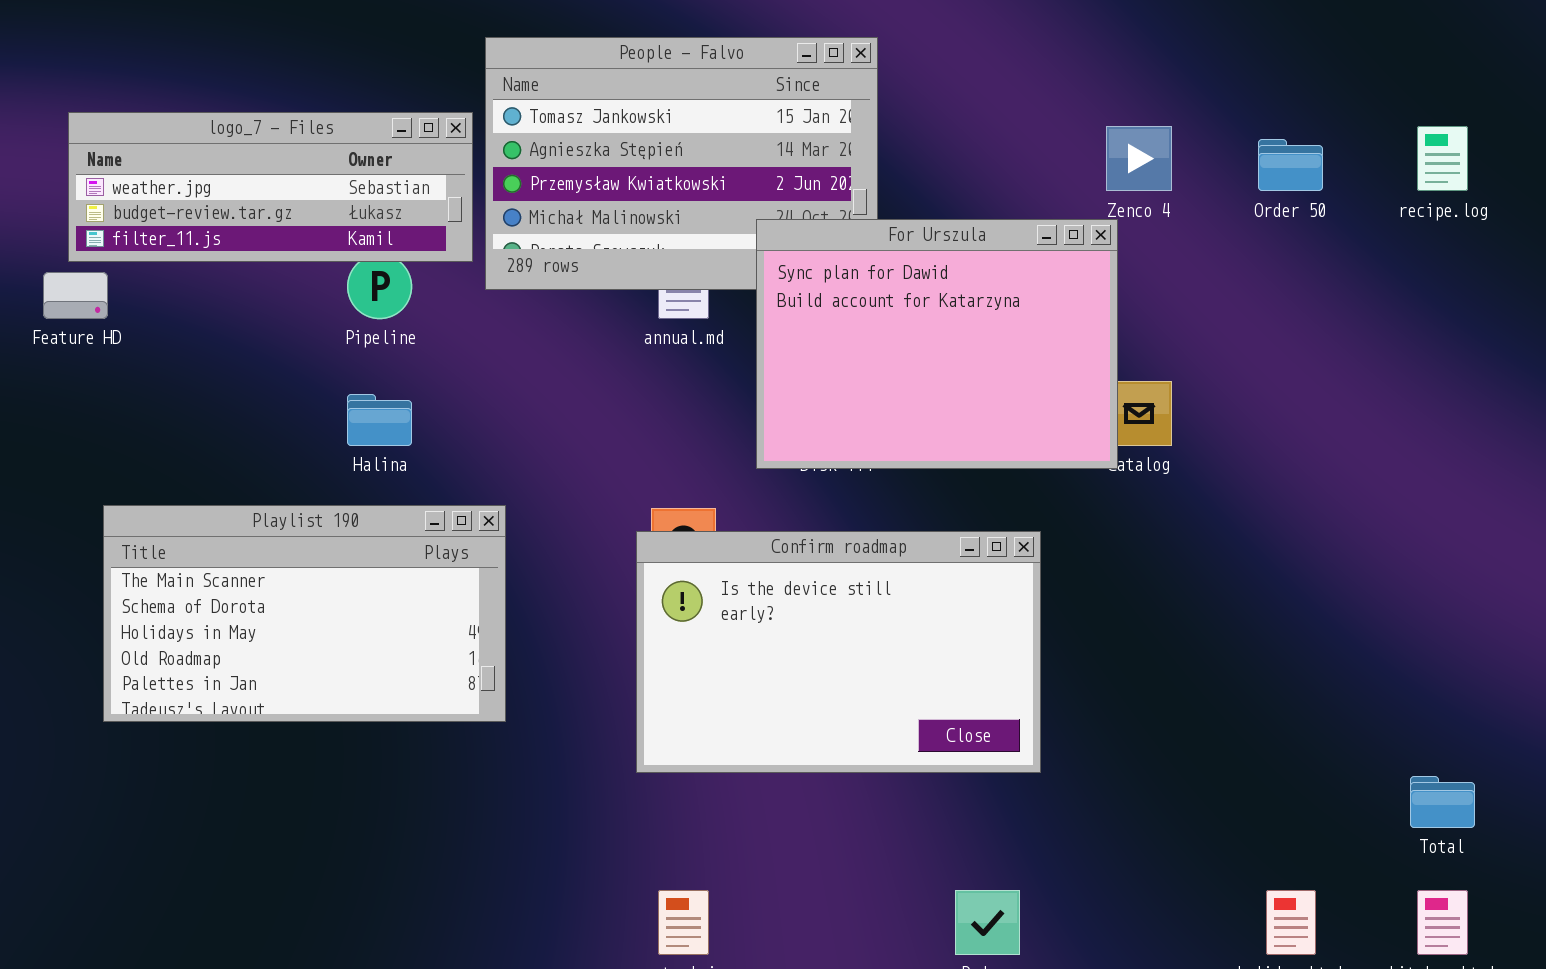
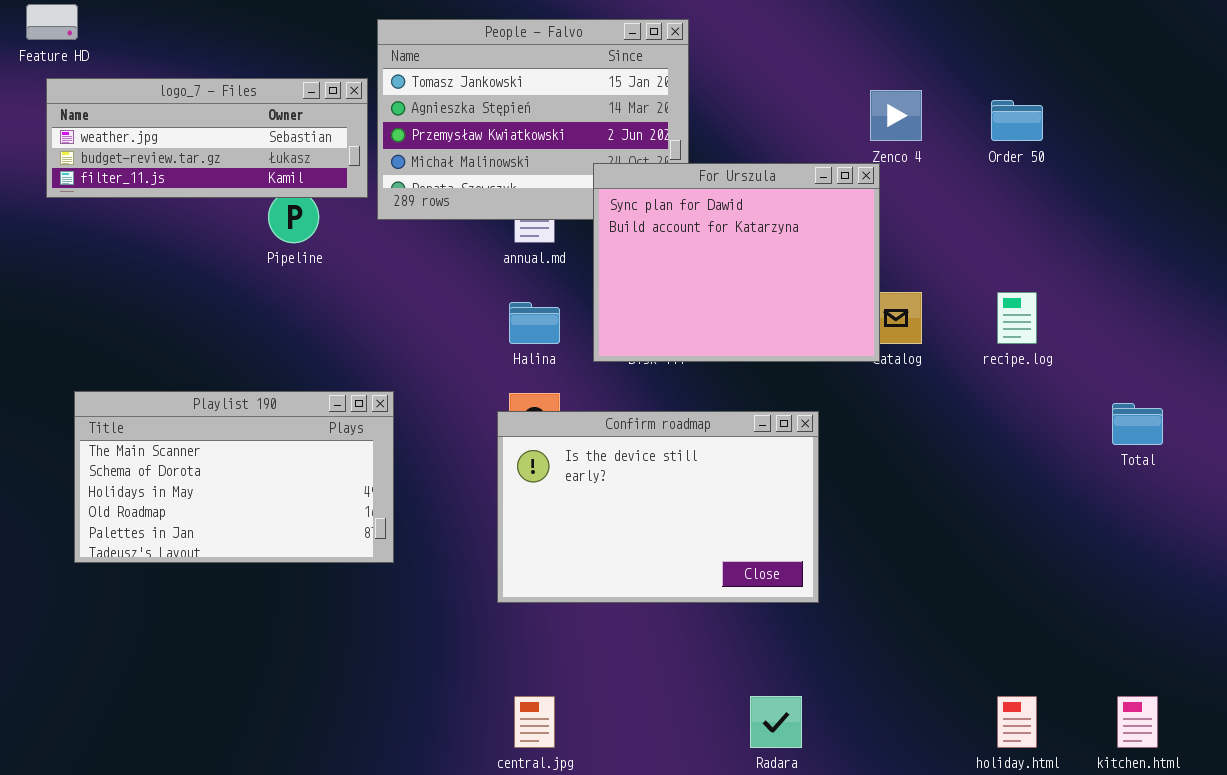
recipe.log: [1417,126,1468,191] -> [997,292,1037,344], moved
Feature HD: [43,272,108,319] -> [26,4,78,40], moved
Halina: [347,394,412,446] -> [509,302,560,344], moved
Total: [1410,776,1475,828] -> [1112,403,1163,445], moved

